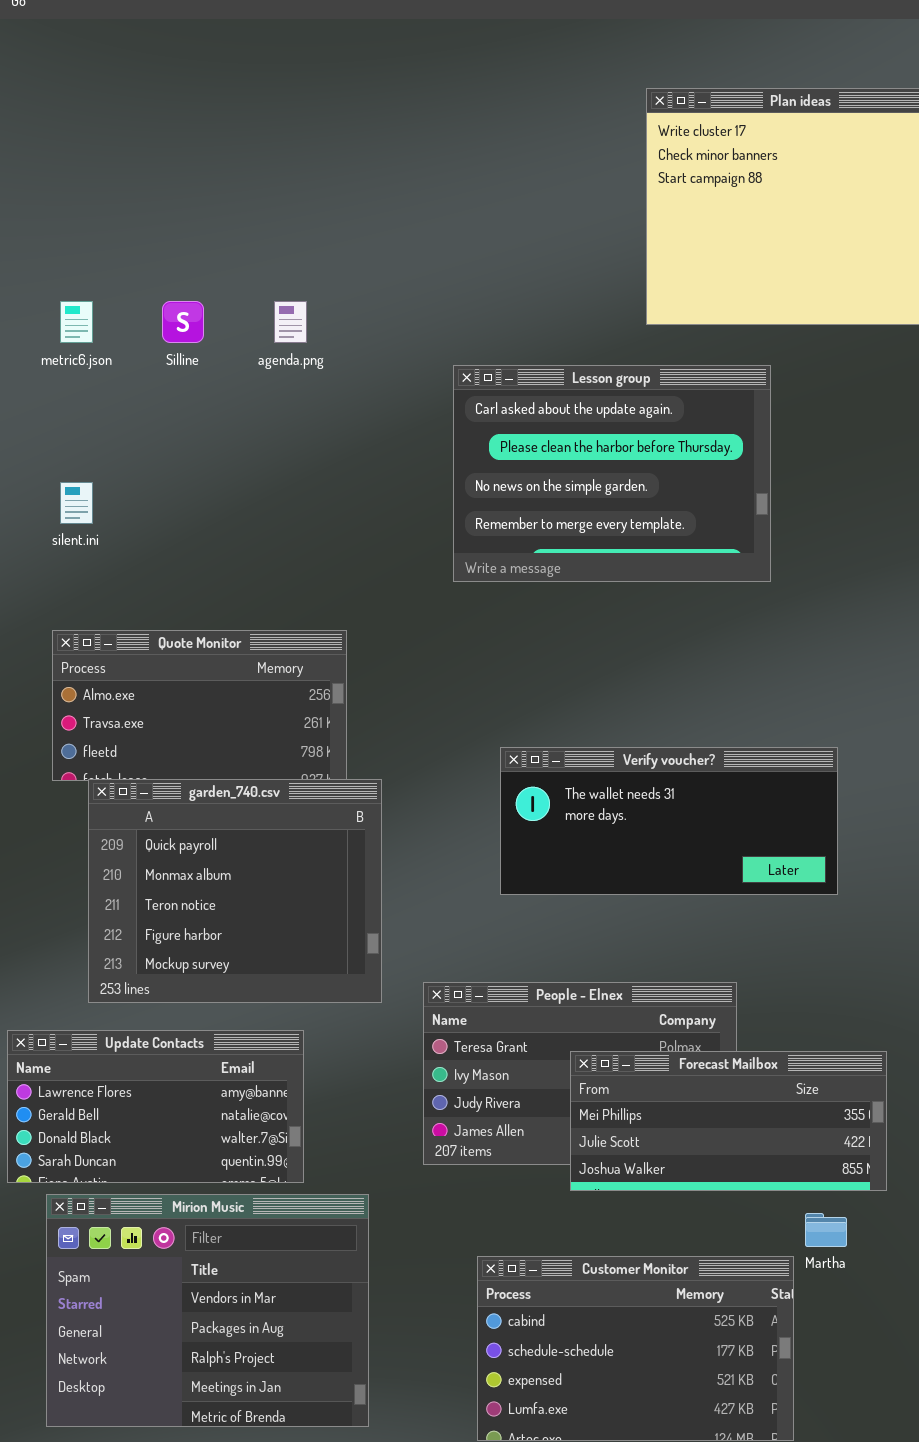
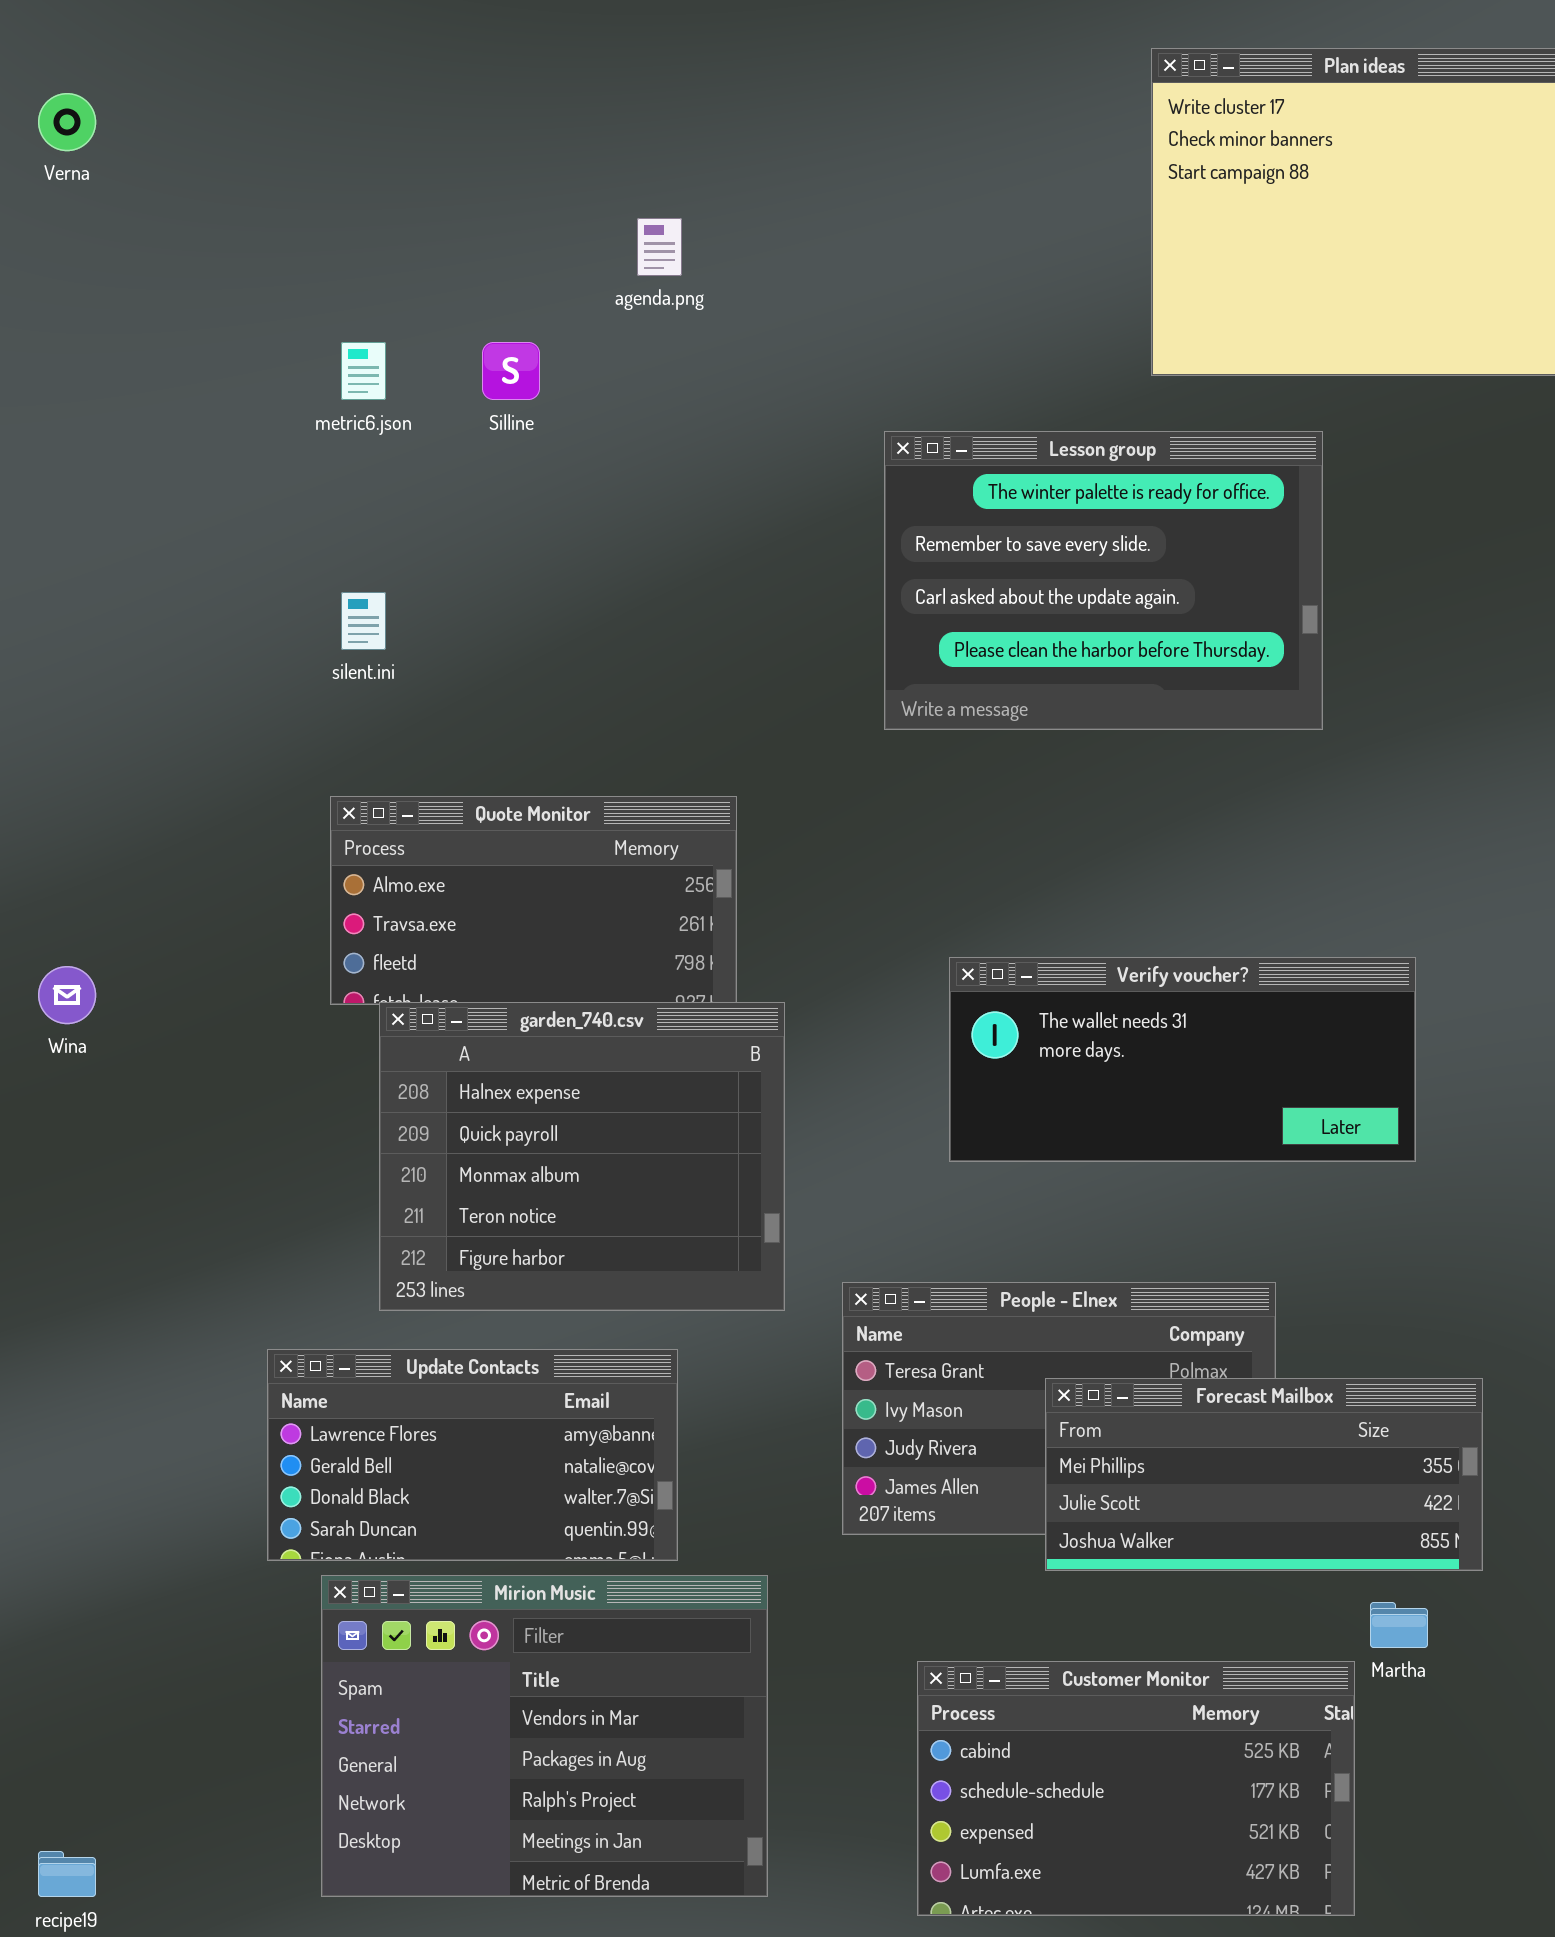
agenda.png: [274,301,307,343] -> [637,218,682,276], moved
Lesson group: [453,365,771,582] -> [884,431,1323,730], scrolled up 2 rows
garden_740.csv: [88,779,382,1003] -> [379,1002,785,1311], scrolled up 1 row

